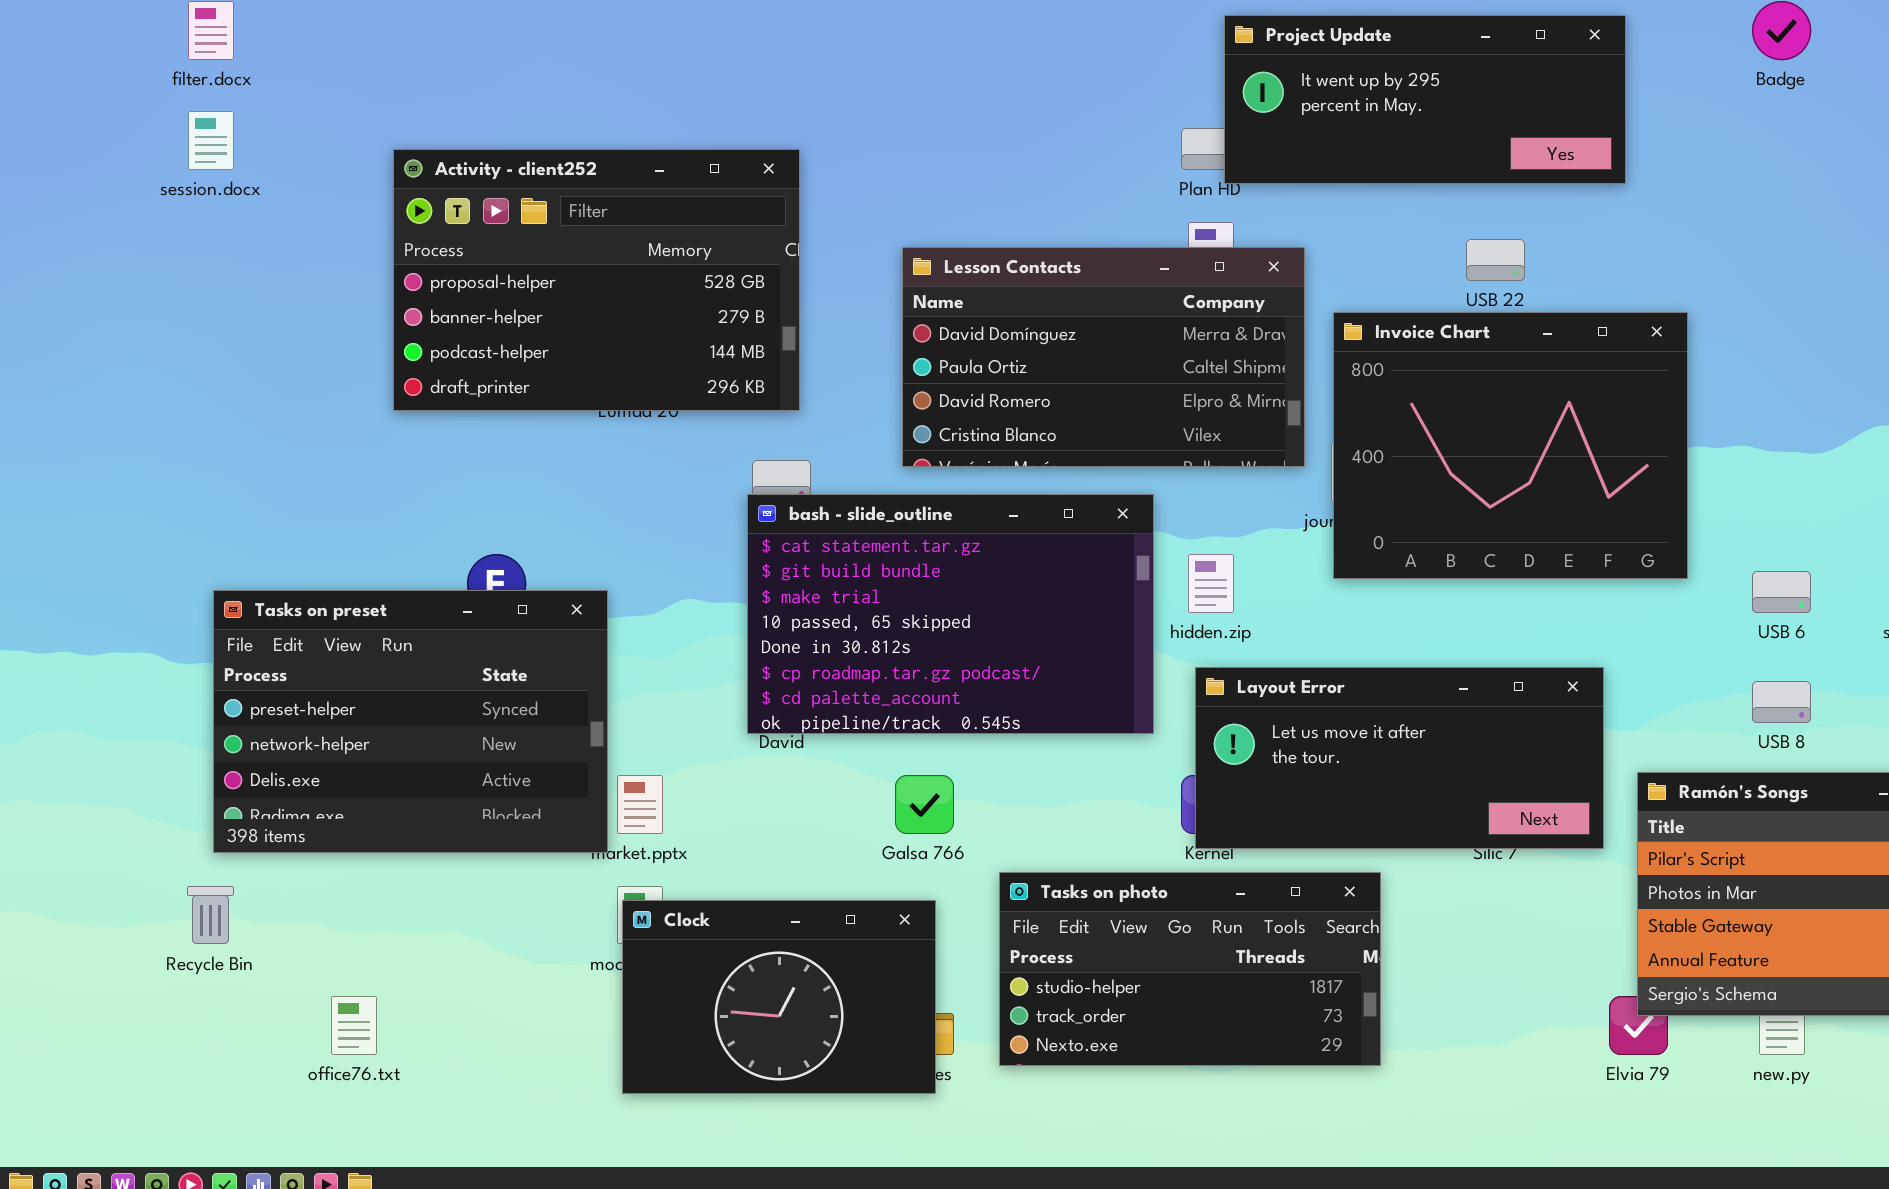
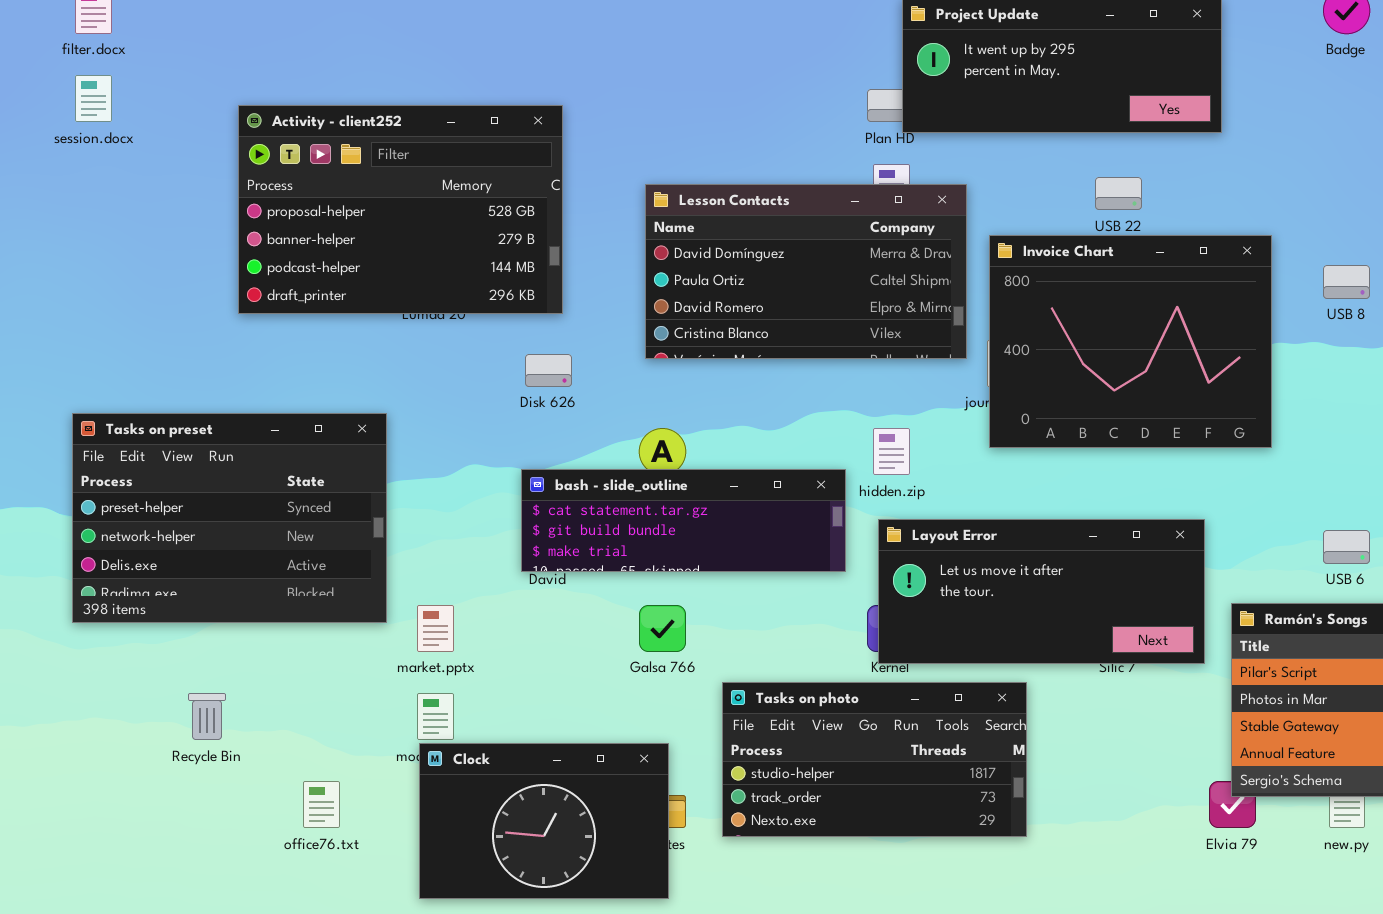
bash - slide_outline: [747,494,1154,734] -> [521,469,846,572], resized
USB 6: [1752,571,1811,613] -> [1323,530,1370,564], moved
Tasks on preset: [213,590,608,853] -> [72,413,387,623], moved
USB 8: [1752,681,1811,723] -> [1323,265,1370,299], moved
Recycle Bin: [187,886,234,944] -> [188,693,226,740], moved
Clock: [622,900,936,1094] -> [419,743,669,899], moved
office76.txt: [331,996,377,1055] -> [303,781,340,828], moved

